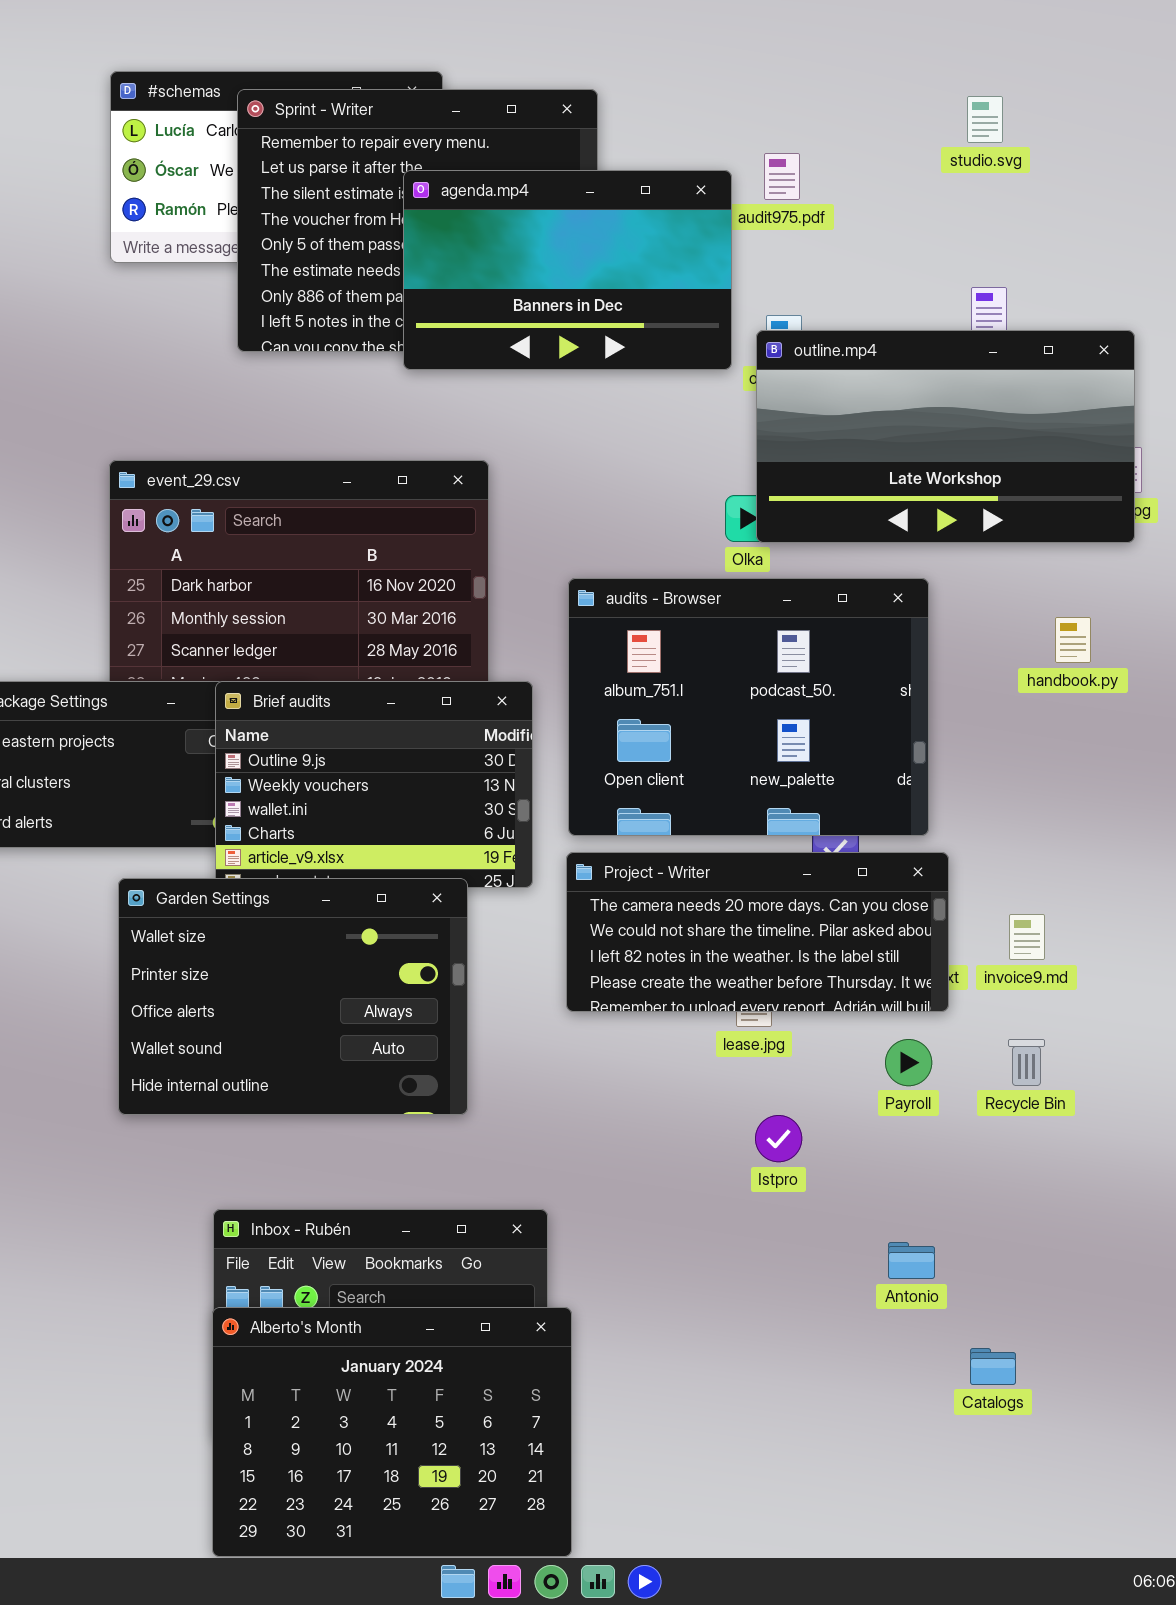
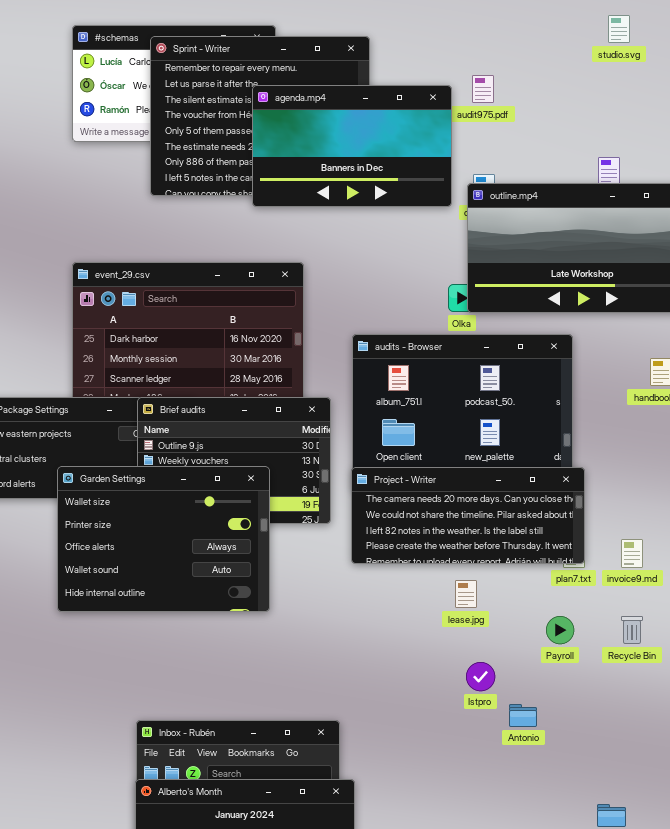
studio.svg: [967,96,1003,143] -> [608,15,630,43], moved
Project - Writer: [566,852,949,1012] -> [351,467,585,564], moved
Garden Settings: [118,878,468,1115] -> [57,466,270,612], moved
Antonio: [888,1242,935,1279] -> [509,704,537,727], moved

